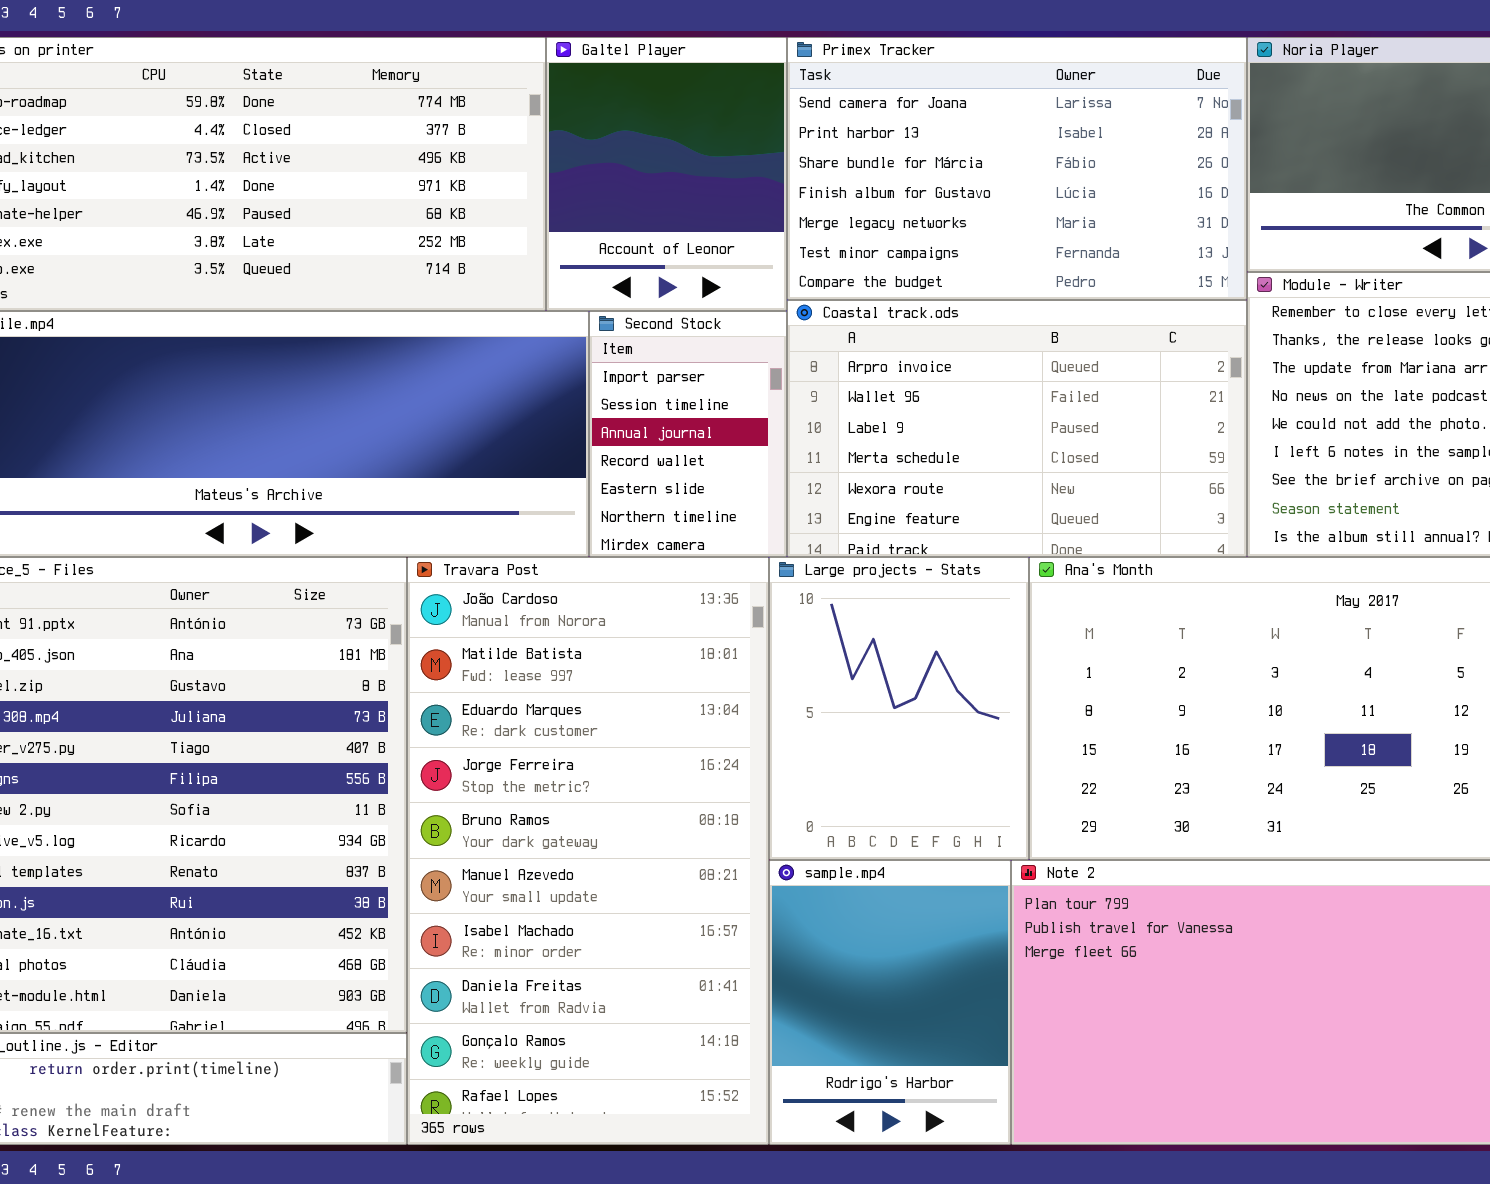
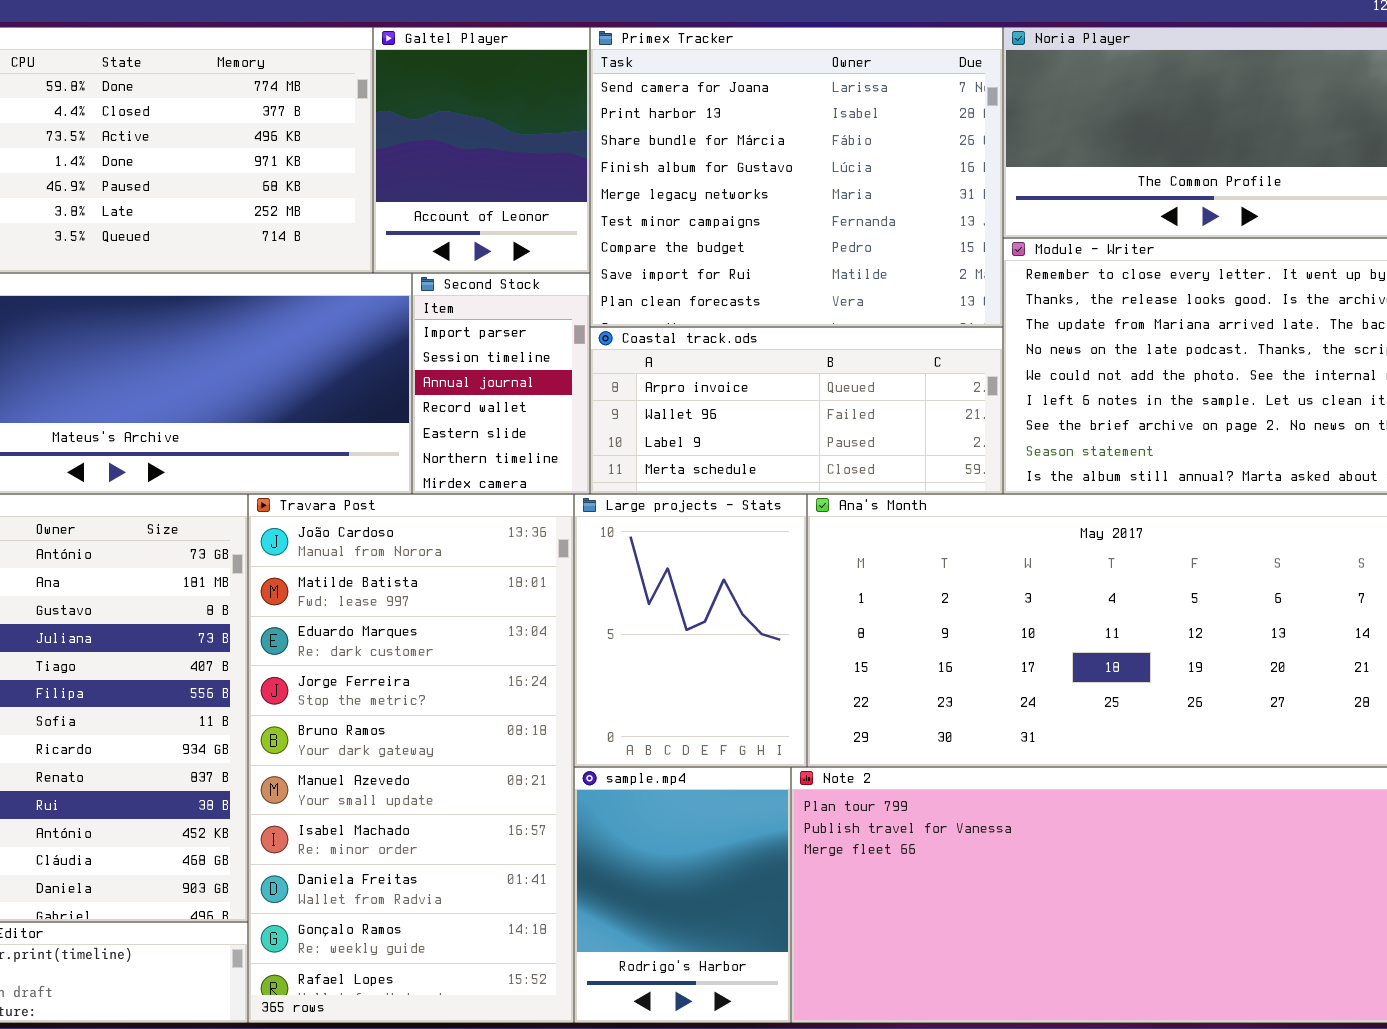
Primex Tracker: [787,37,1247,300] -> [590,27,1003,327], resized
Coastal track.ods: [787,300,1247,557] -> [590,327,1003,494], resized

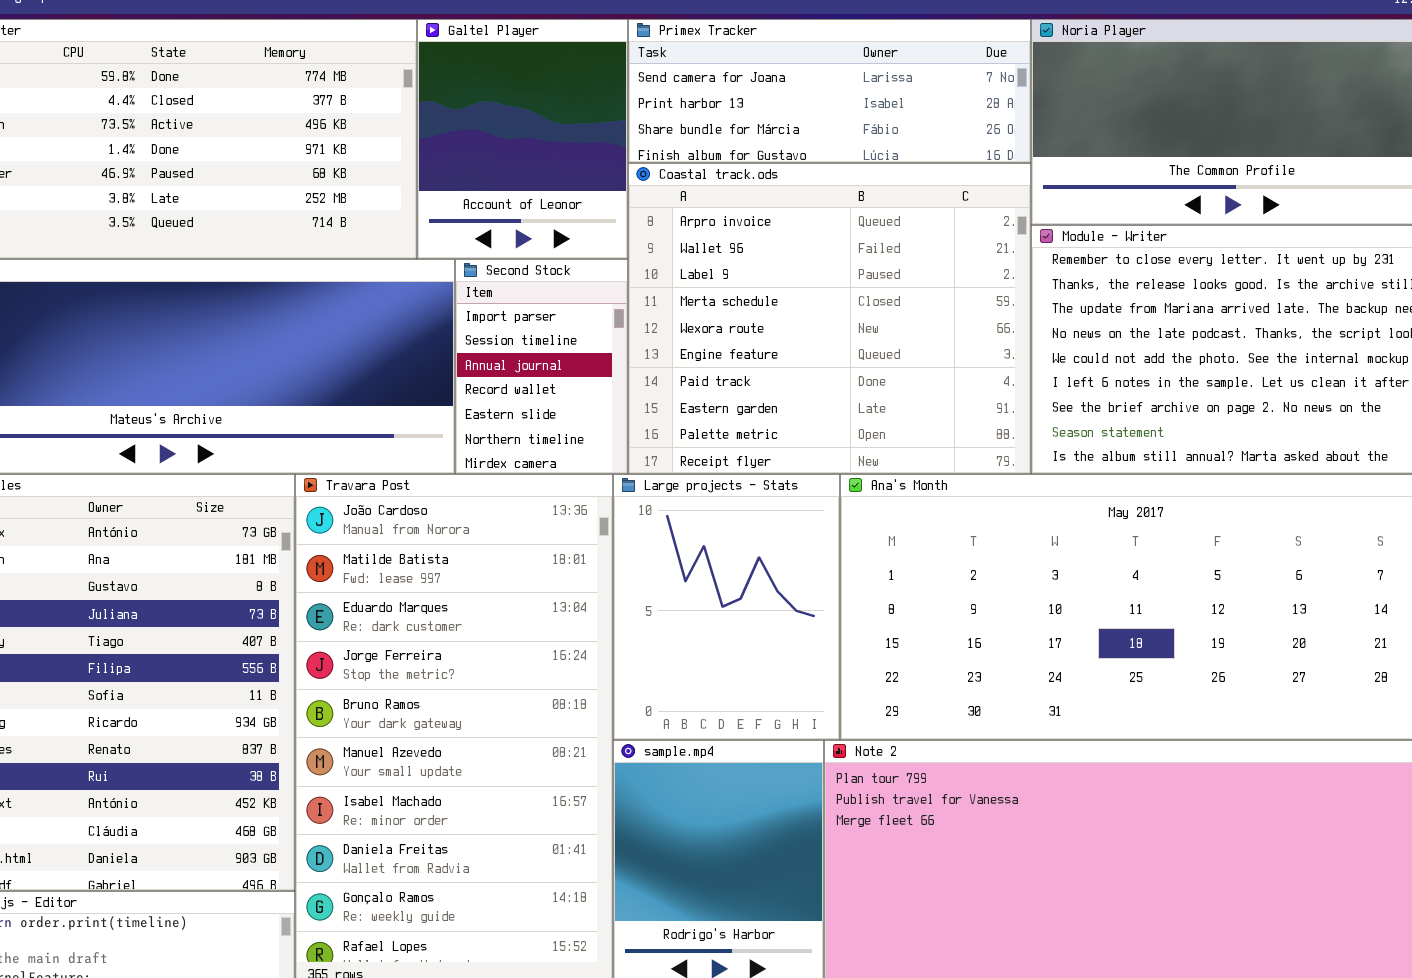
Primex Tracker: [590,27,1003,327] -> [628,19,1031,163], resized
Coastal track.ods: [590,327,1003,494] -> [628,163,1031,474], resized

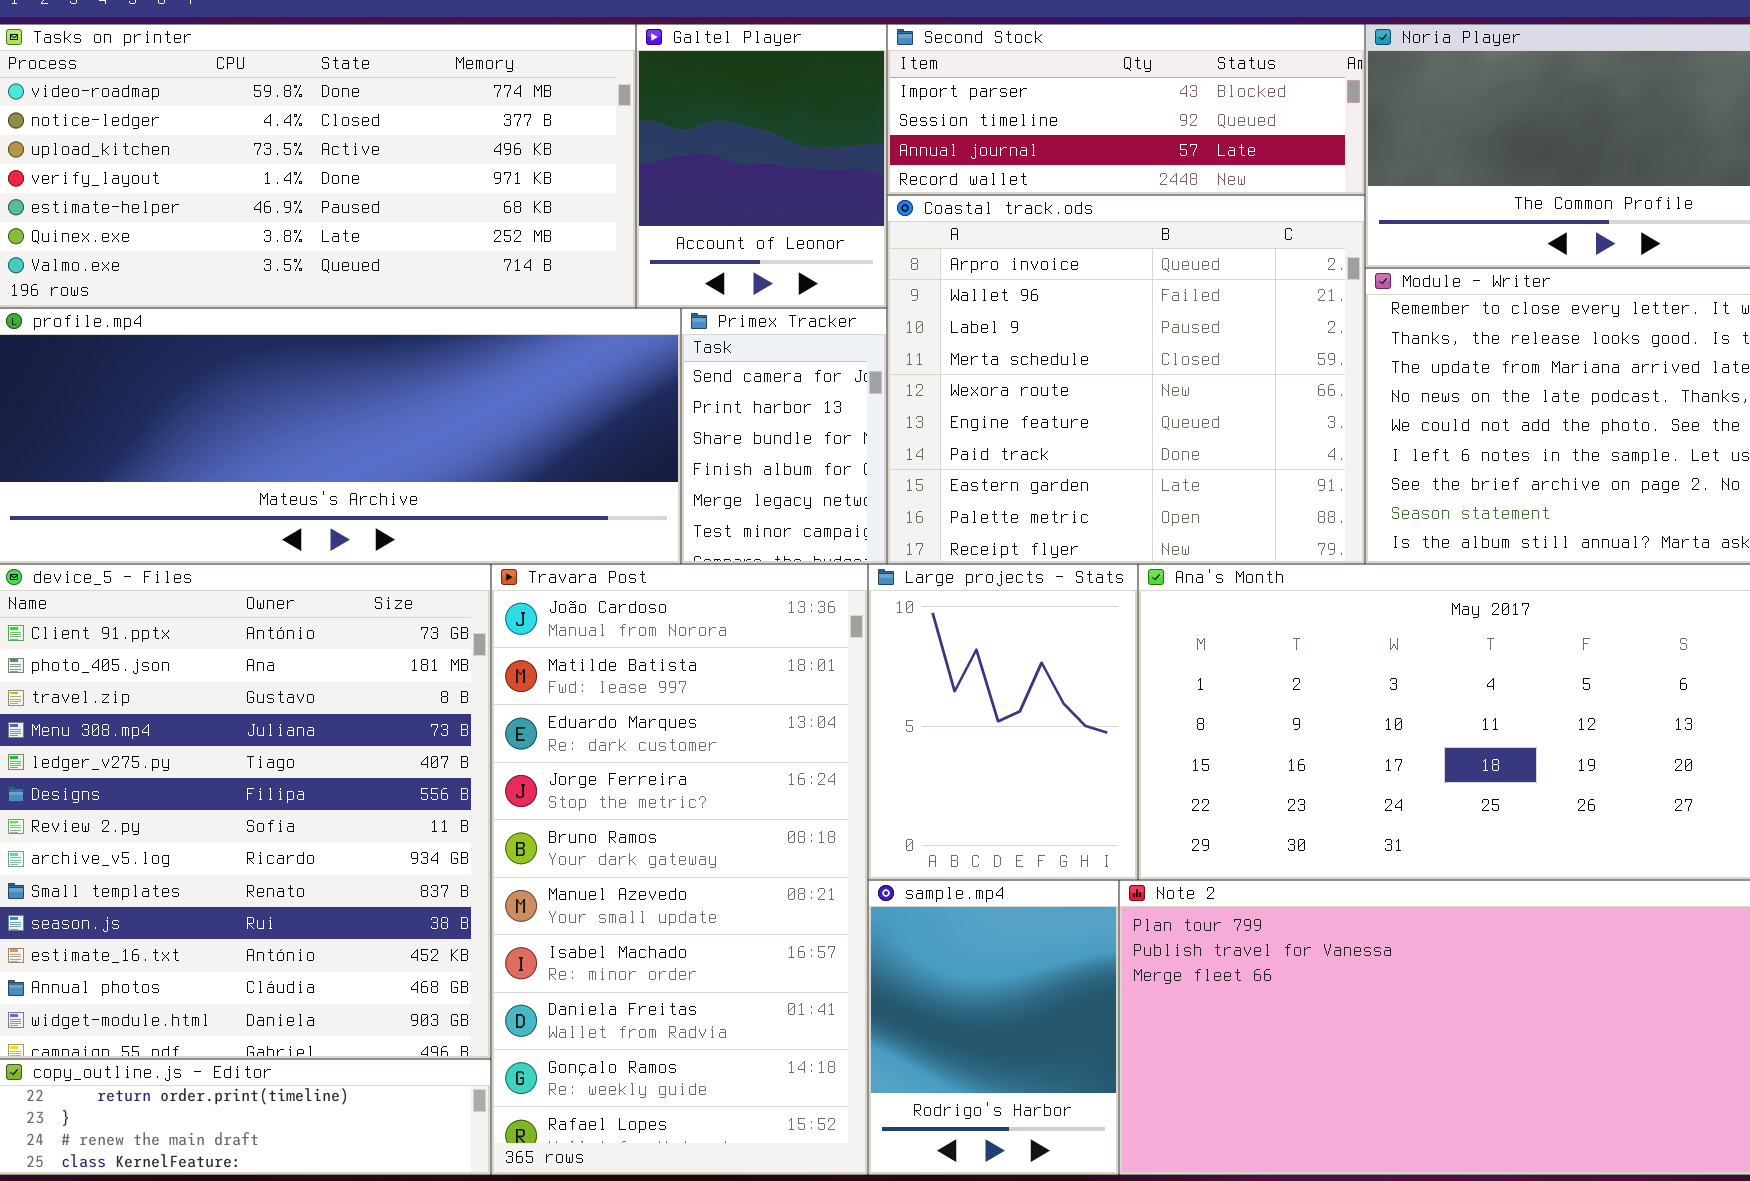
Primex Tracker: [628,19,1031,163] -> [681,308,887,564], moved, resized
Second Stock: [455,259,628,474] -> [887,24,1365,195], moved, resized

